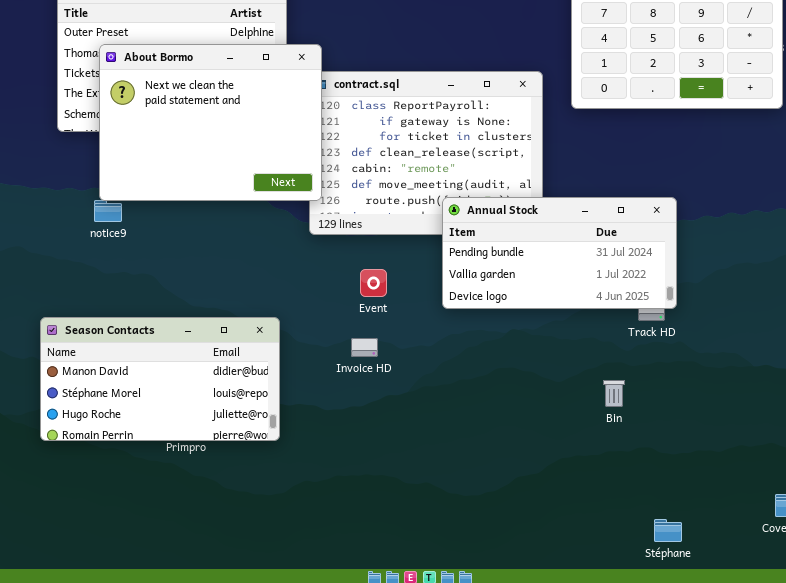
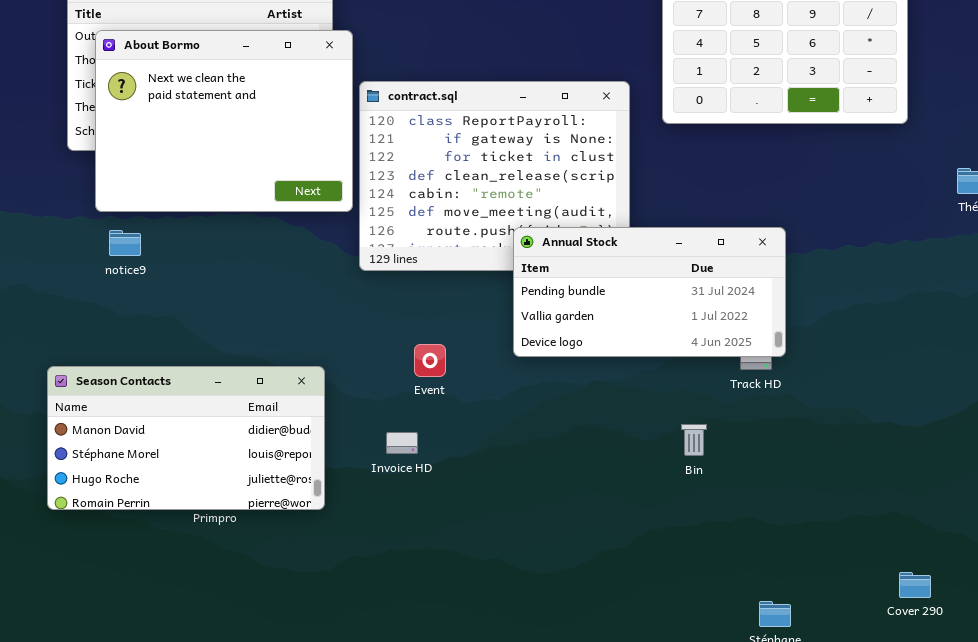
About Bormo: [99,44,322,201] -> [95,30,353,212], moved
Event: [360,269,387,297] -> [414,344,446,377], moved
Invoice HD: [351,338,378,357] -> [386,432,418,454], moved
Bin: [603,380,625,407] -> [681,424,707,456], moved

